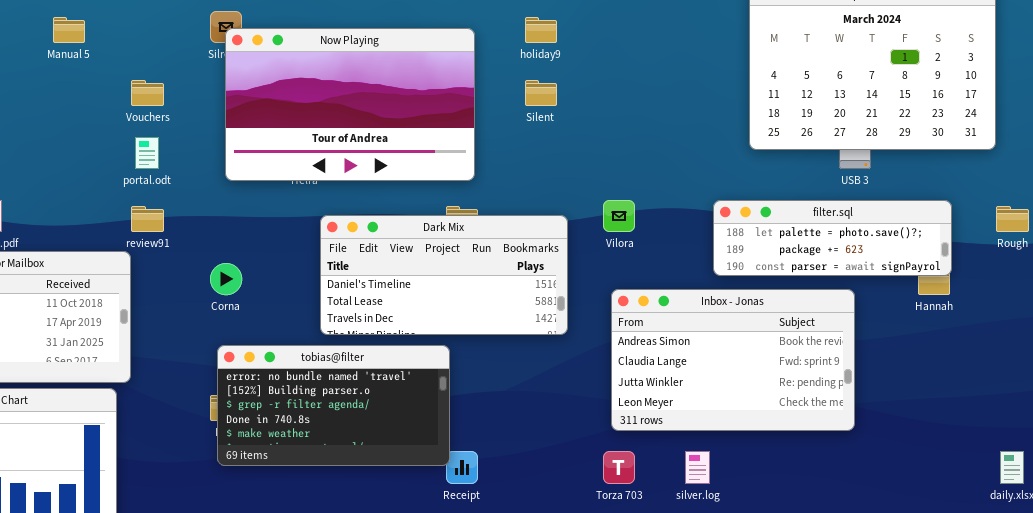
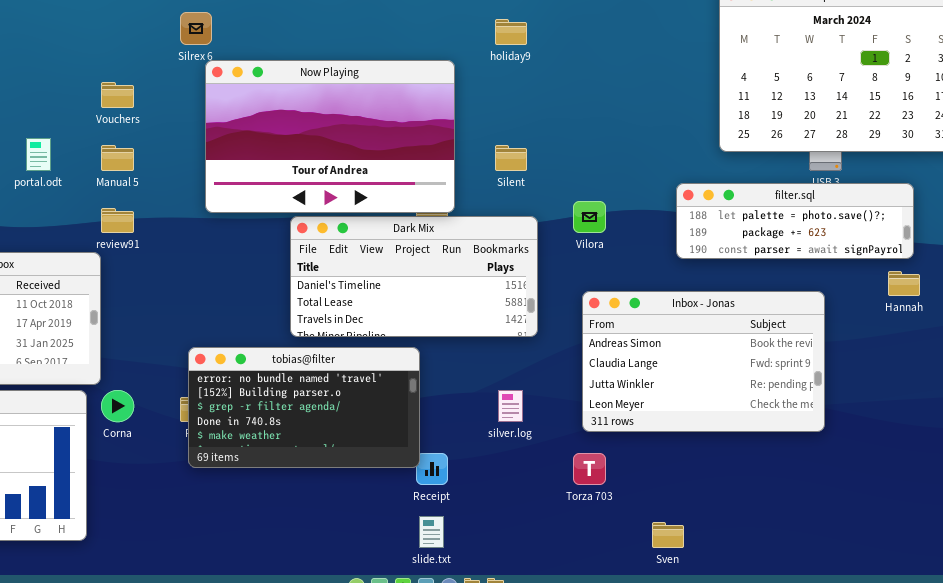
Manual 5: [53,17,85,43] -> [101,145,134,171], moved
Now Playing: [225,28,475,181] -> [205,60,455,213], moved
Silent: [525,80,557,106] -> [495,145,527,171], moved
portal.odt: [135,137,159,169] -> [26,138,51,171], moved
filter.sql: [713,200,952,276] -> [676,183,914,259], moved
Corna: [210,263,242,295] -> [101,390,134,422], moved
silver.log: [685,451,710,484] -> [498,390,523,422], moved

